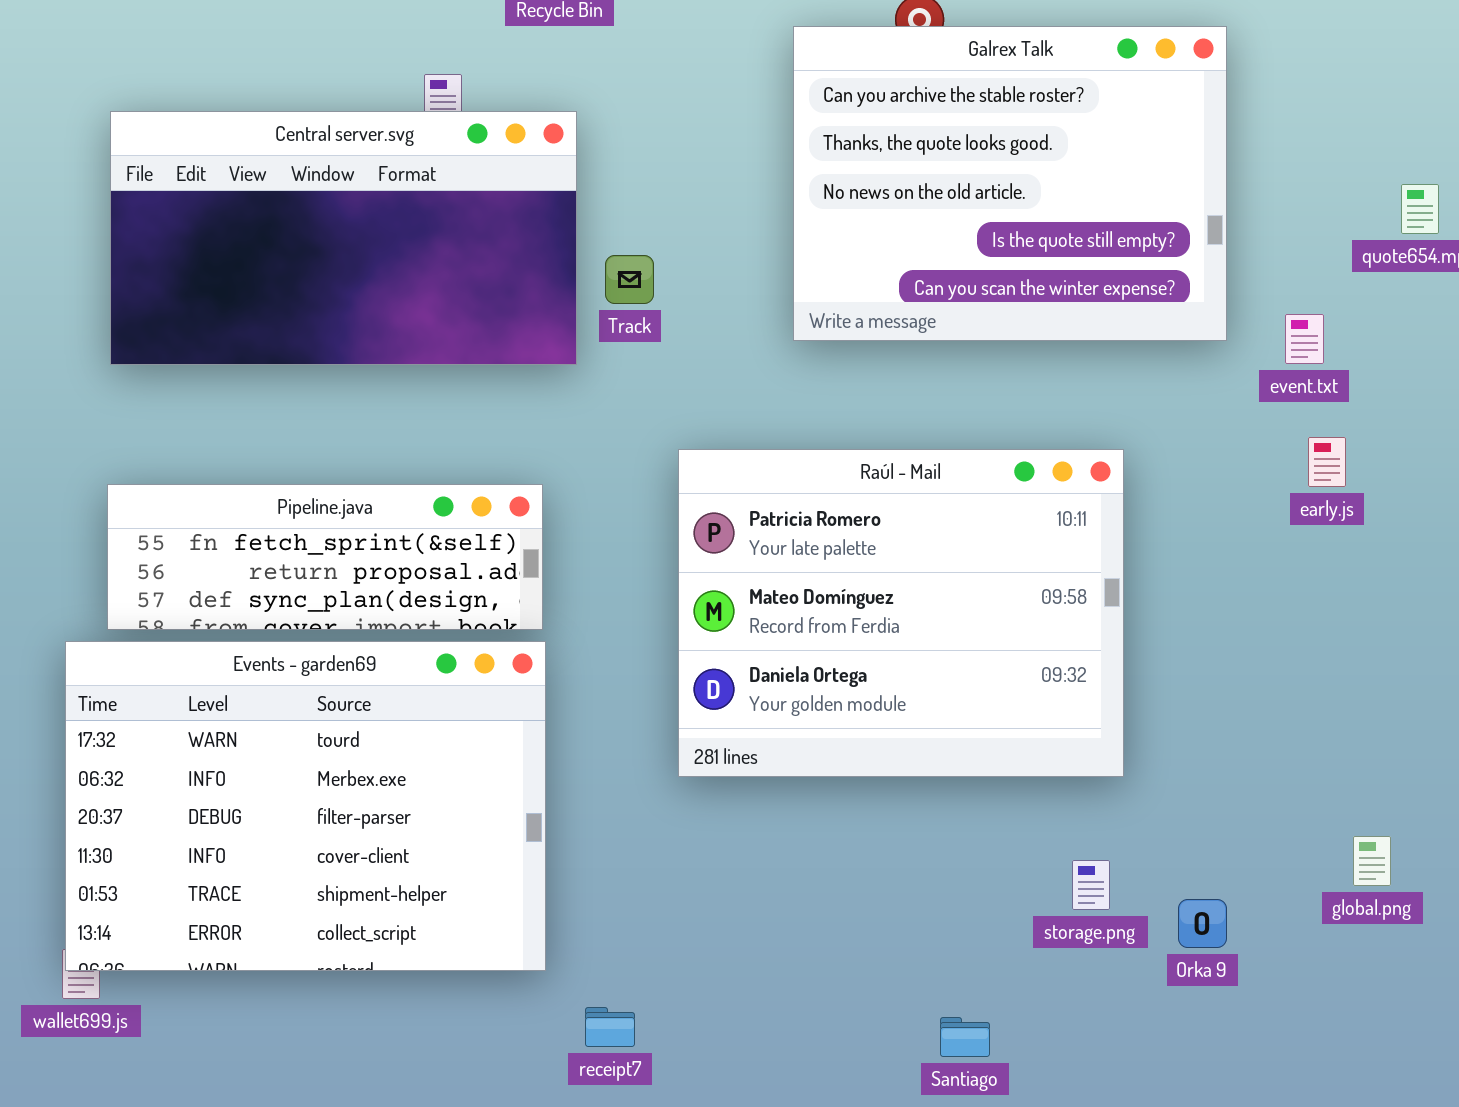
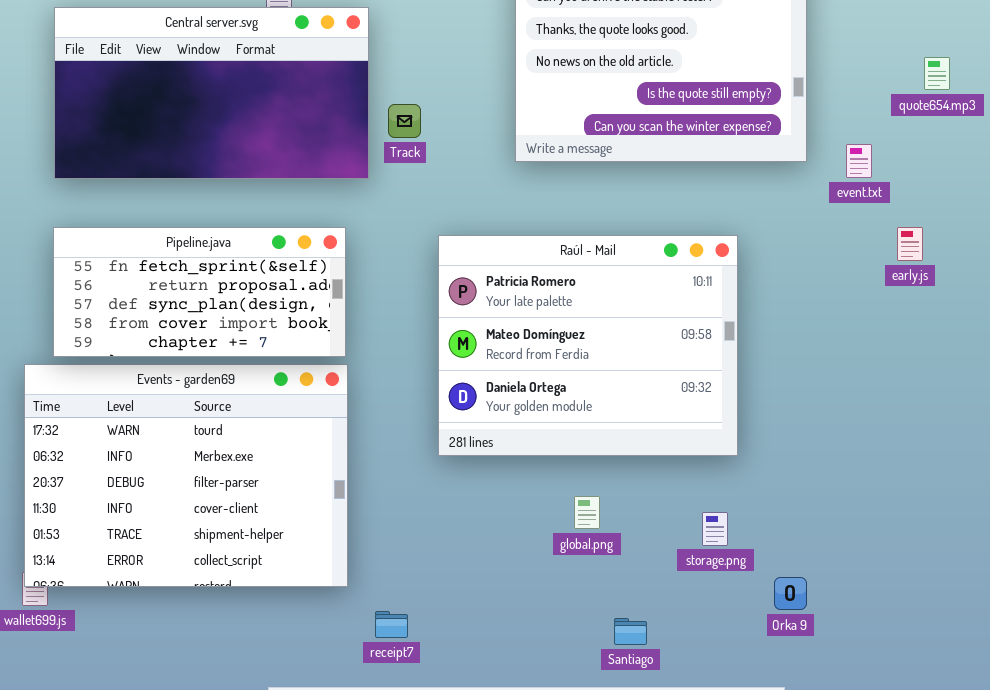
early.js: [1308,437,1346,487] -> [897,227,923,261], moved
Pipeline.java: [107,484,543,630] -> [53,227,346,357], resized
global.png: [1353,836,1391,886] -> [574,496,600,529], moved
Orka 9: [1178,899,1227,948] -> [774,577,807,610], moved

